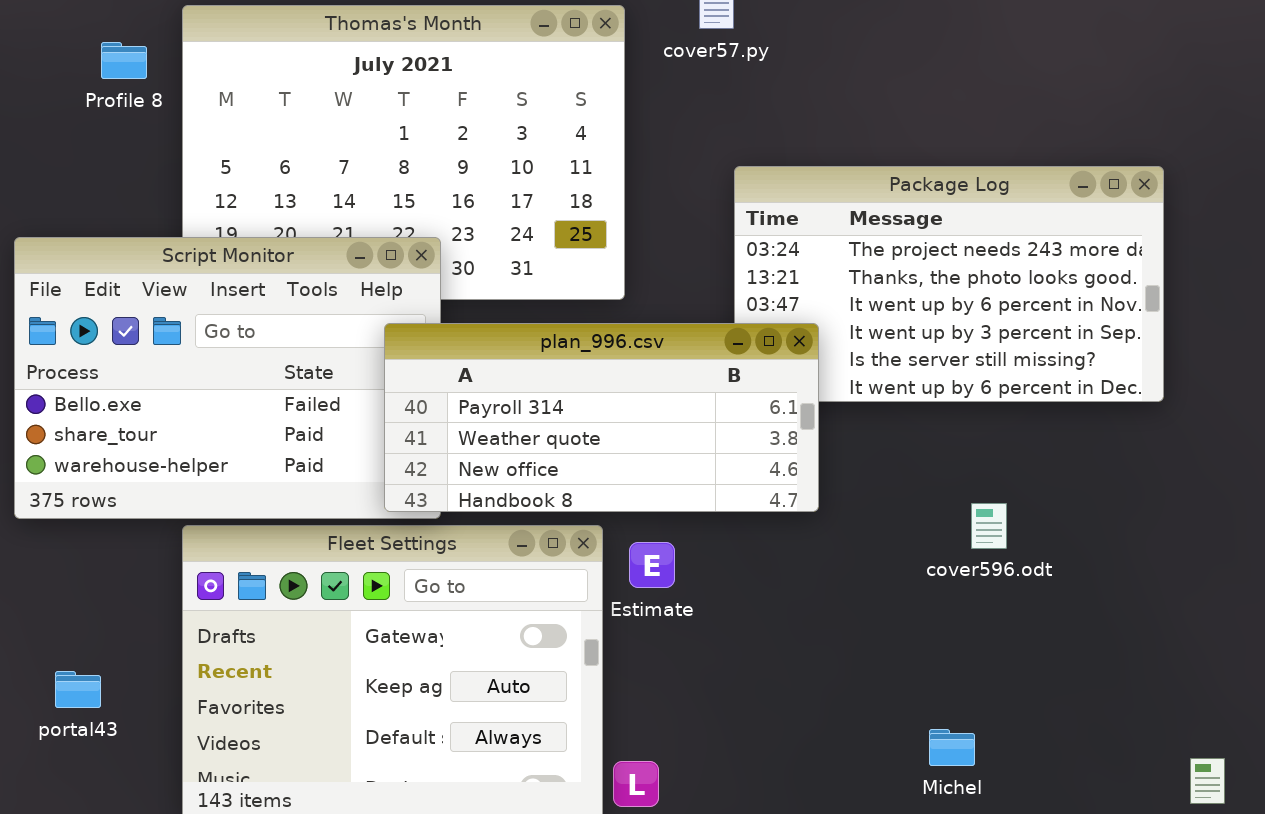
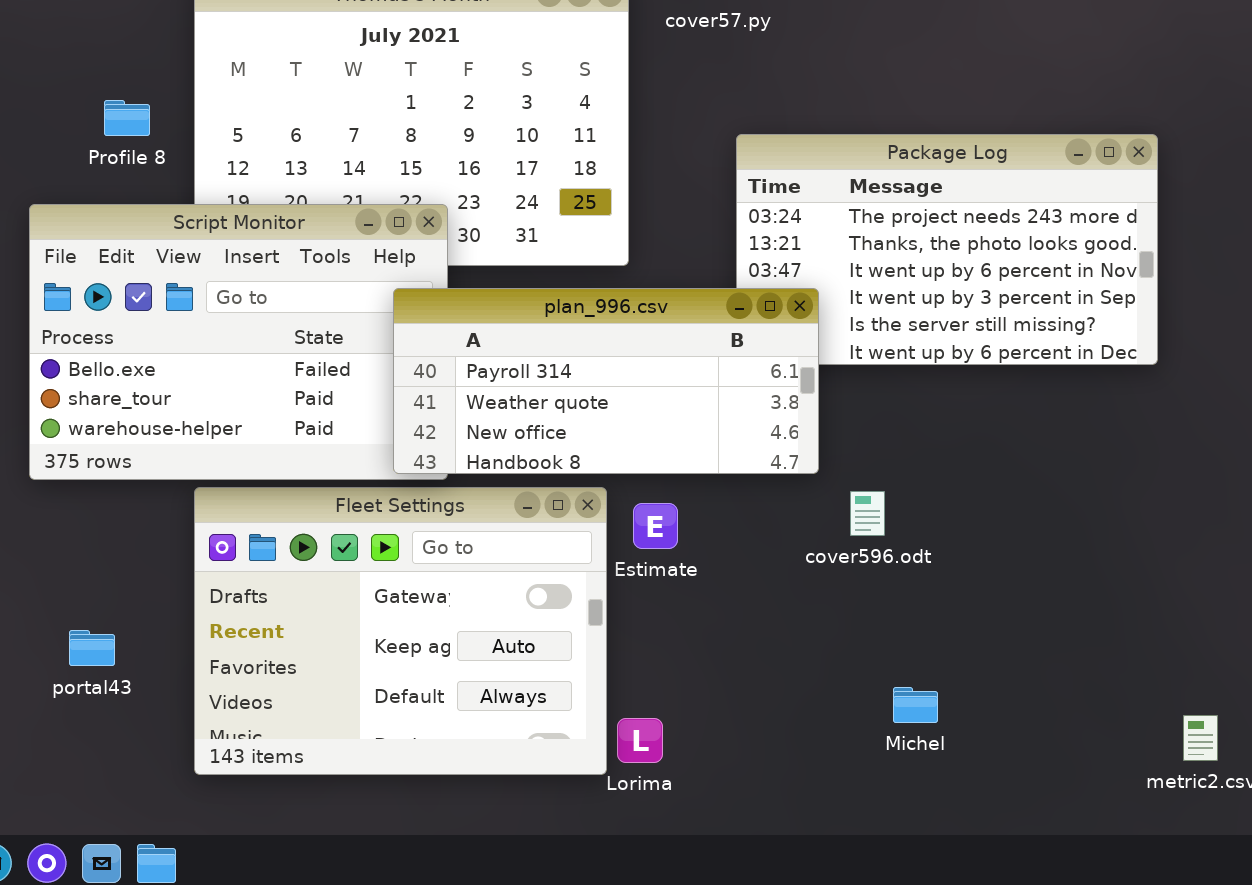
Profile 8: [101,42,147,79] -> [104,100,150,136], moved
cover596.odt: [971,503,1007,549] -> [850,491,885,536], moved
Michel: [929,729,975,766] -> [893,687,938,723], moved

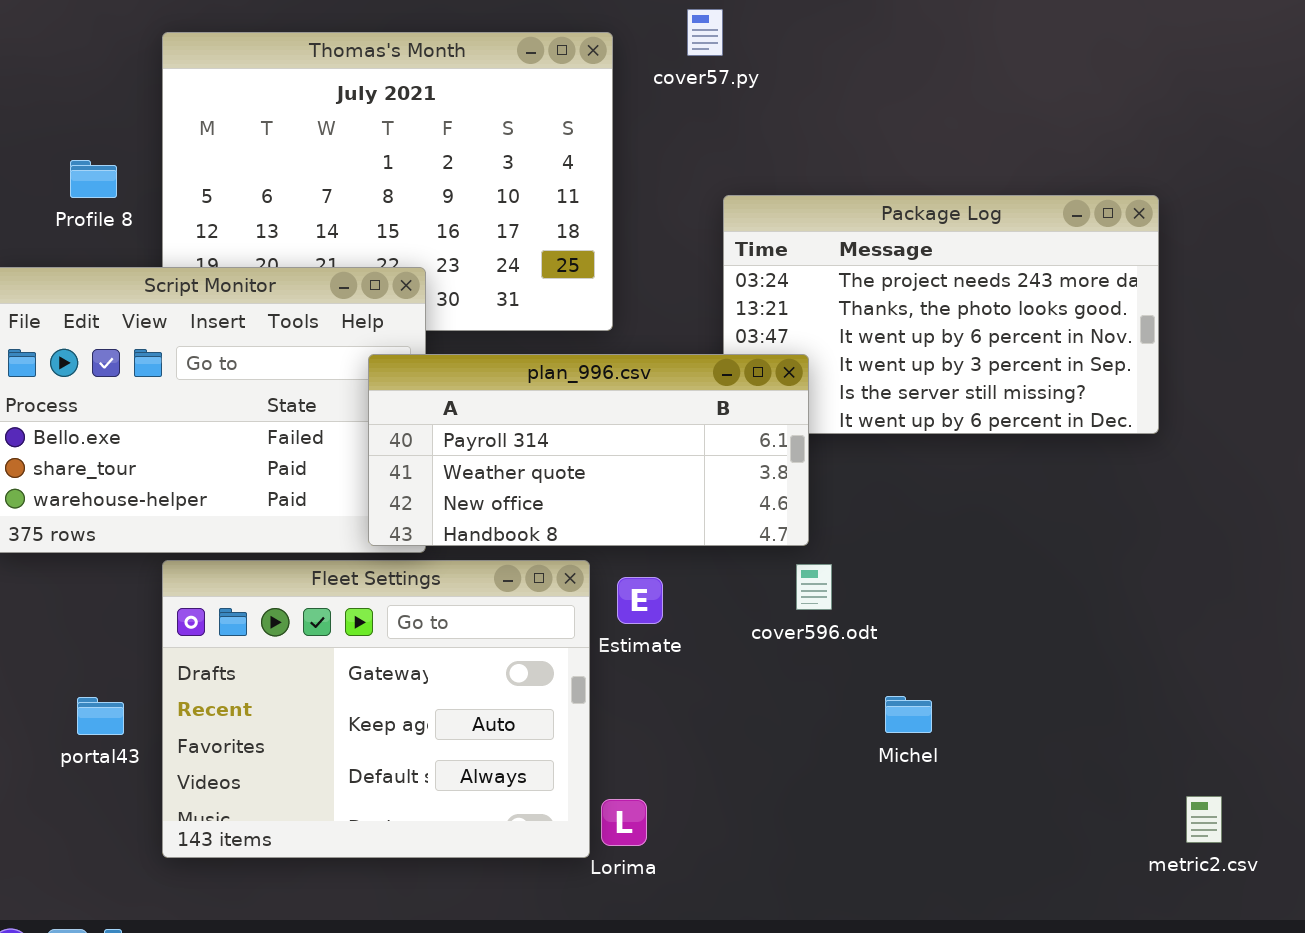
cover596.odt: [850,491,885,536] -> [796,564,832,610], moved
portal43: [69,630,115,666] -> [77,697,124,735], moved
Michel: [893,687,938,723] -> [885,696,932,733], moved

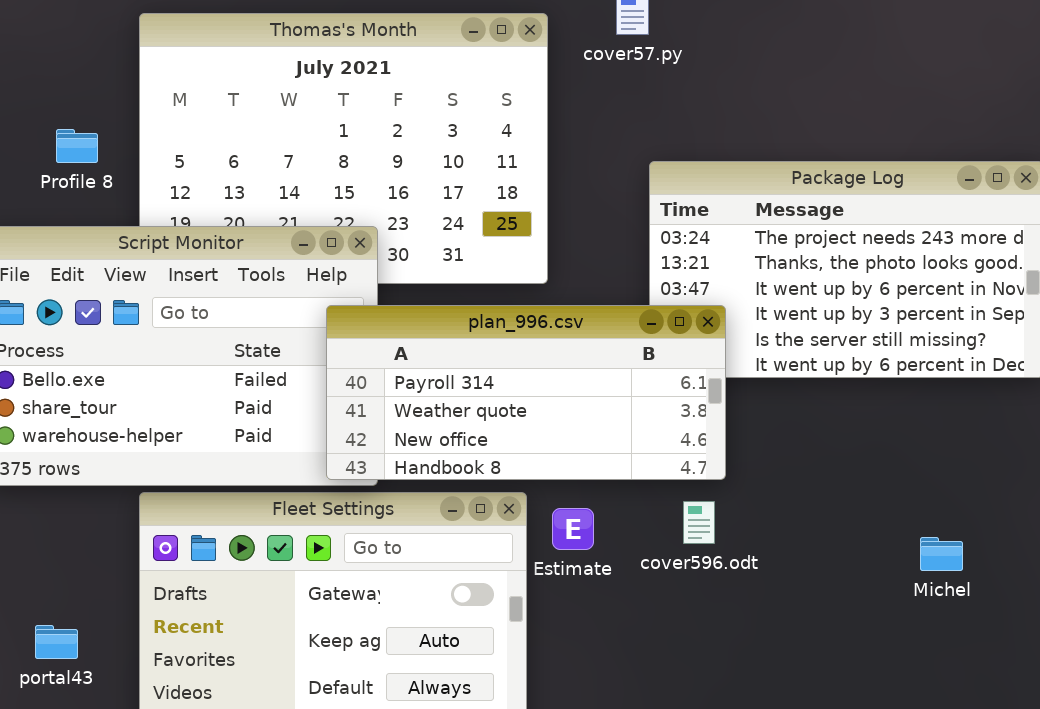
cover596.odt: [796,564,832,610] -> [683,501,715,544], moved
Michel: [885,696,932,733] -> [920,537,963,571], moved
portal43: [77,697,124,735] -> [35,625,78,659], moved

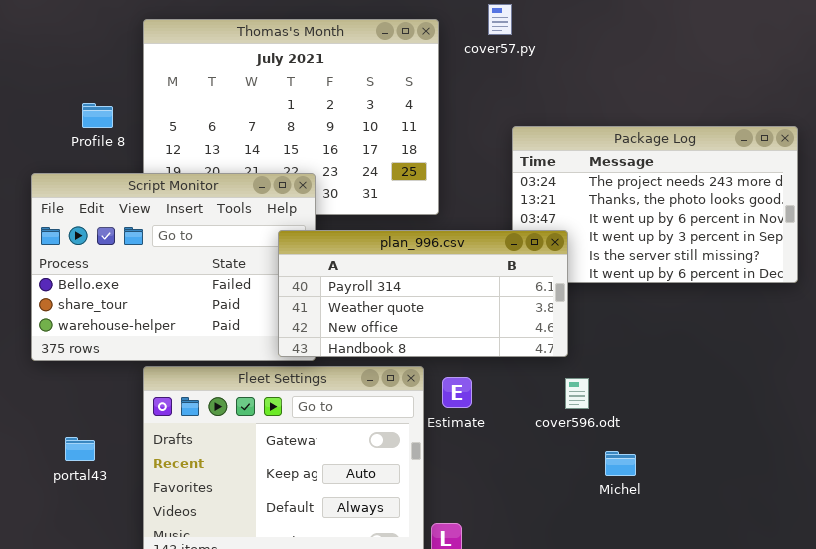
cover596.odt: [683,501,715,544] -> [565,378,589,409], moved
Michel: [920,537,963,571] -> [605,451,636,476], moved
portal43: [35,625,78,659] -> [65,437,95,461], moved

